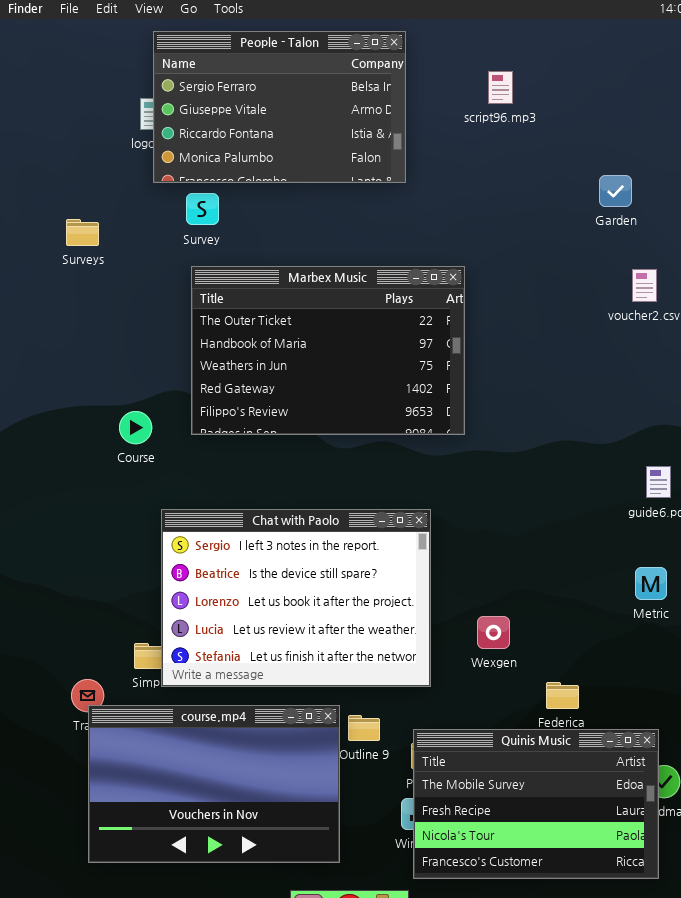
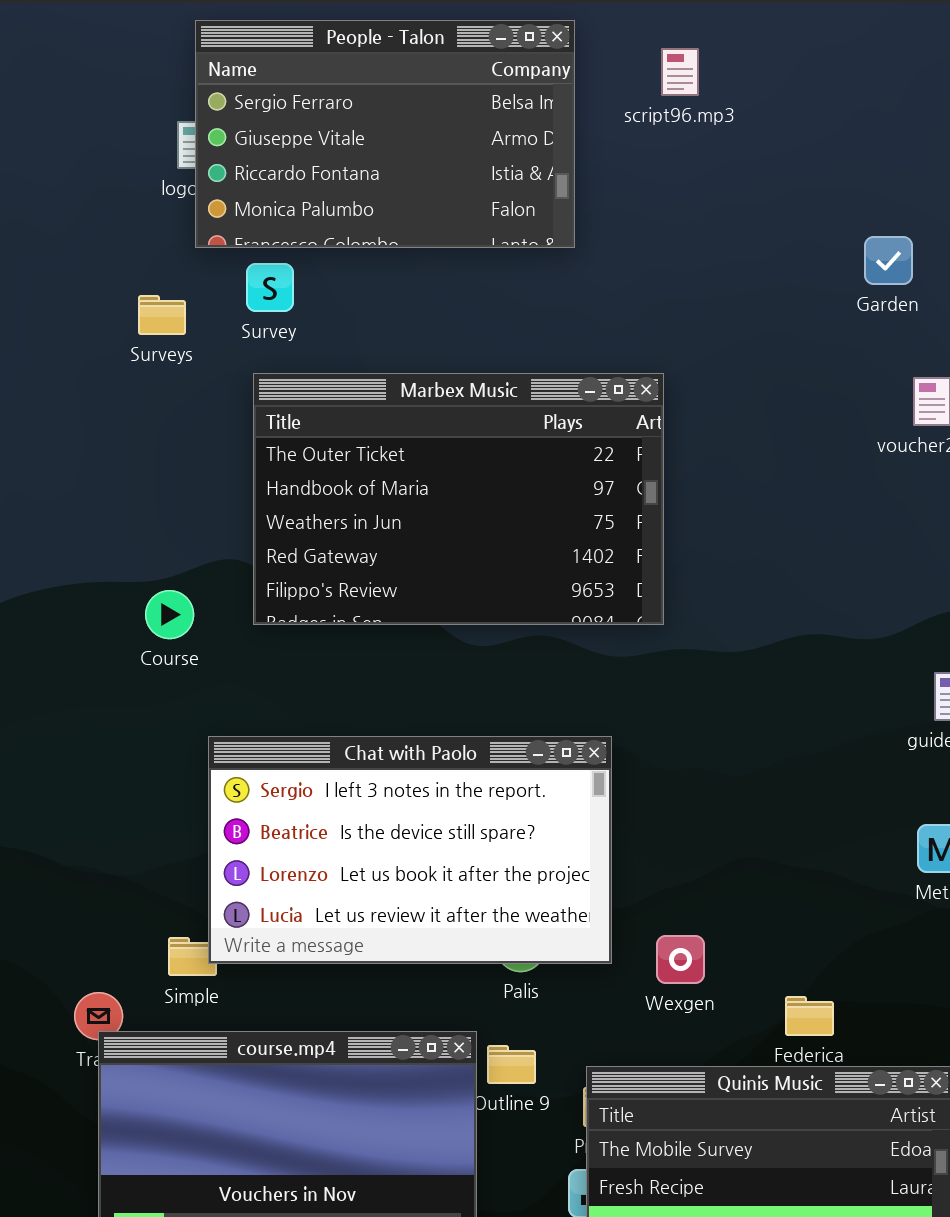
script96.mp3: [488,71,513,104] -> [661,48,699,96], moved
Surveys: [66,219,99,246] -> [138,295,186,335], moved
Chat with Paolo: [161,509,431,687] -> [208,736,612,964], resized
Wexgen: [477,616,510,649] -> [656,935,705,984], moved

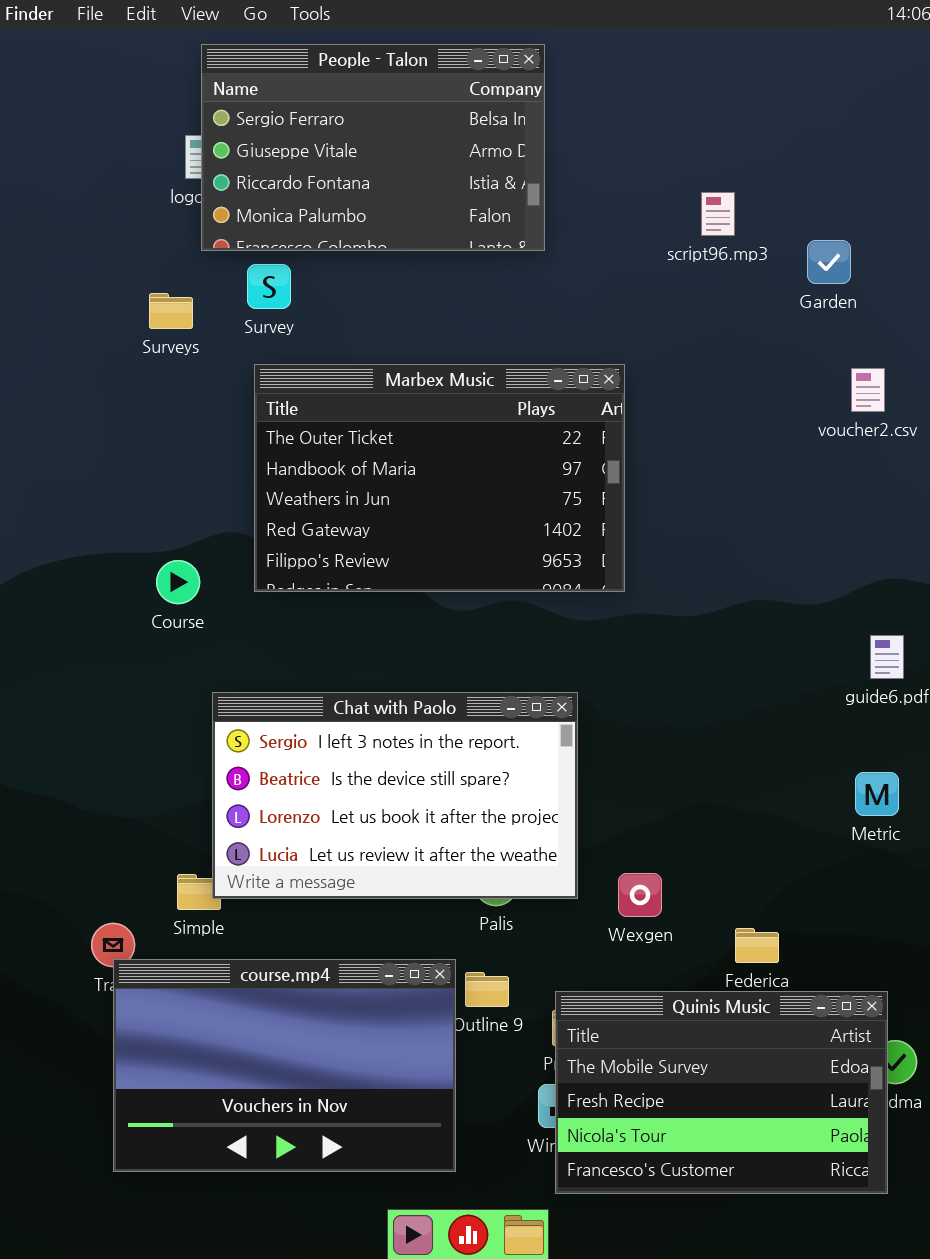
script96.mp3: [661,48,699,96] -> [701,192,735,236], moved

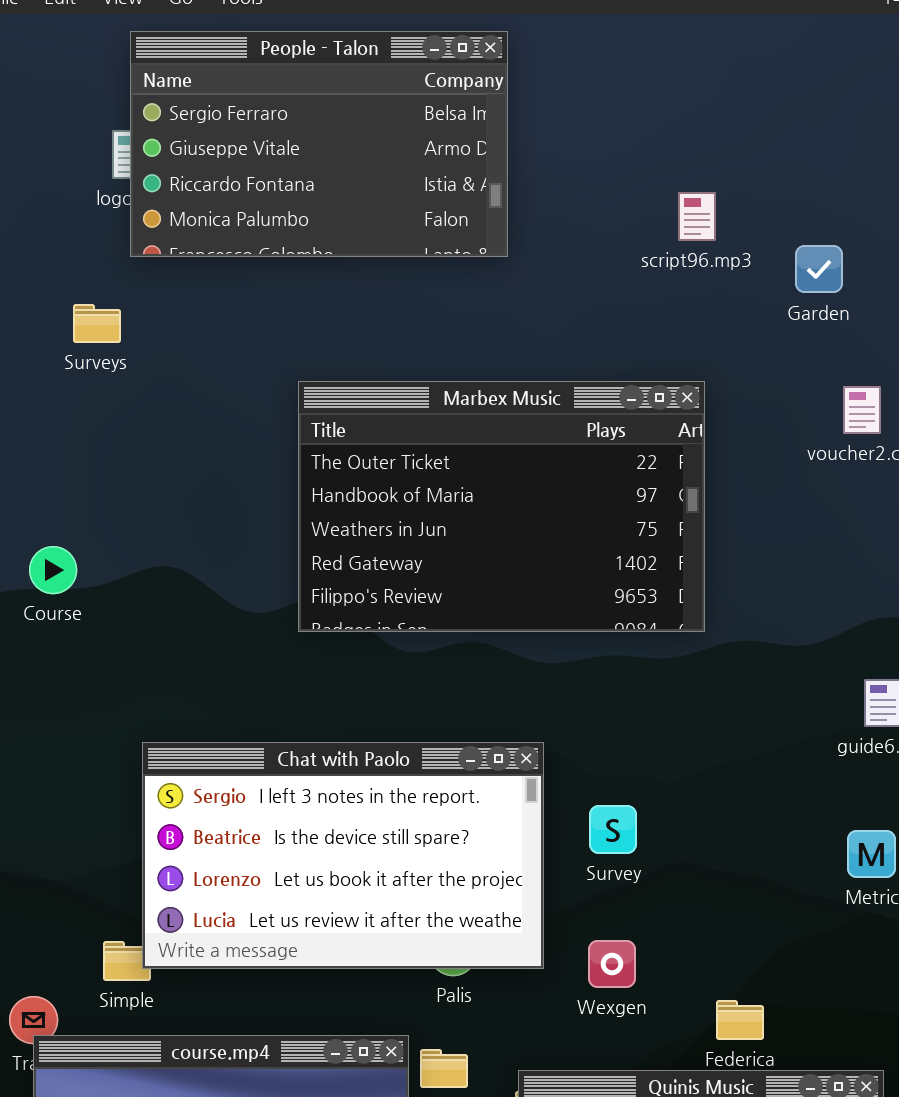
Survey: [247,264,291,309] -> [589,805,637,854], moved
Marbex Music: [254,364,625,592] -> [298,381,705,632], moved
Course: [156,560,200,604] -> [29,546,77,594], moved

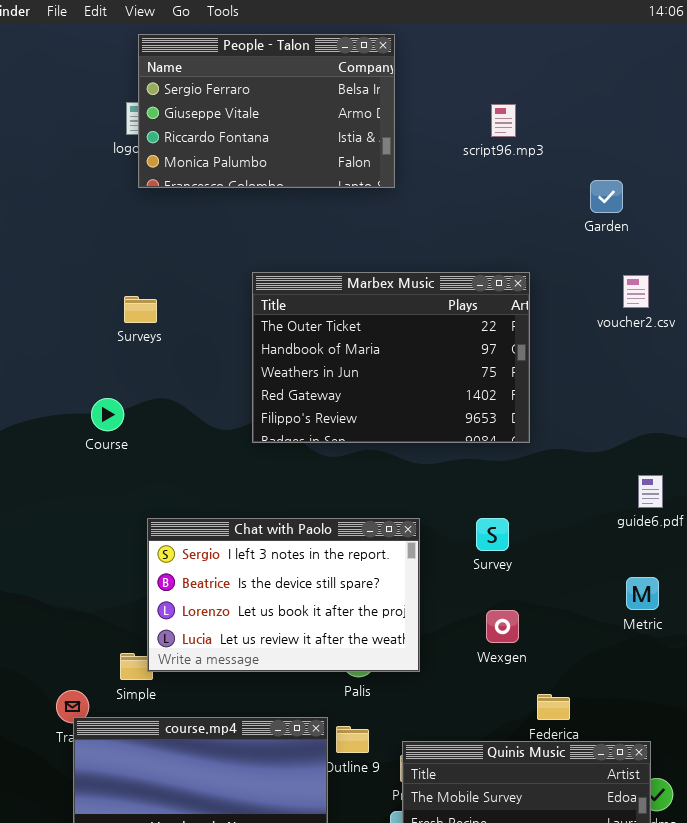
script96.mp3: [678,192,716,241] -> [491,104,516,137], moved
Surveys: [73,304,121,343] -> [124,296,157,323], moved
Course: [29,546,77,594] -> [91,398,124,431], moved
Survey: [589,805,637,854] -> [476,518,509,551], moved
Wexgen: [588,940,636,988] -> [486,610,519,643], moved

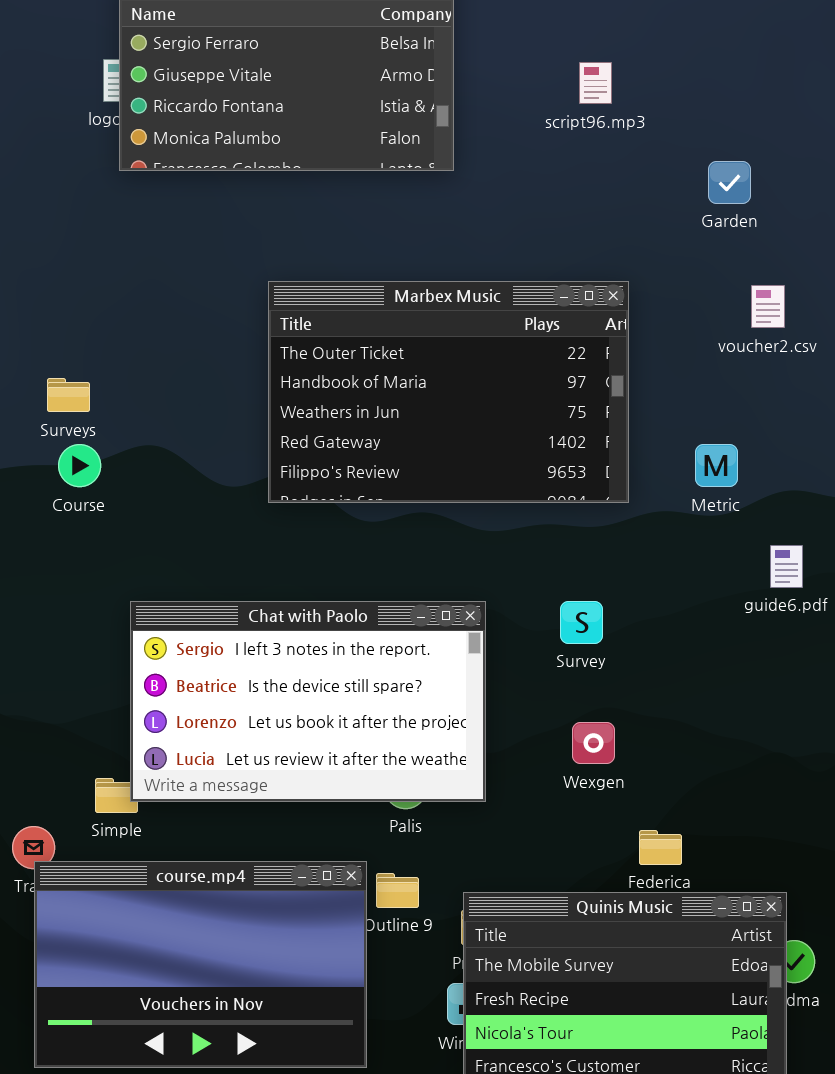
Surveys: [124,296,157,323] -> [47,378,90,412], moved
Metric: [626,577,659,610] -> [695,444,738,487], moved

